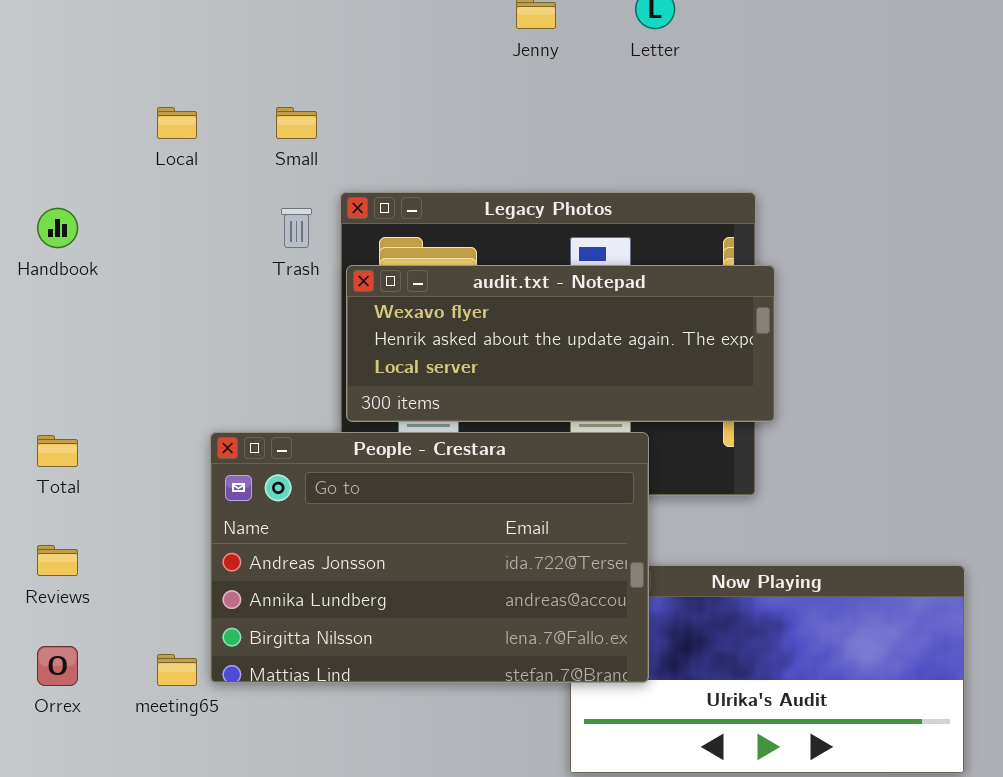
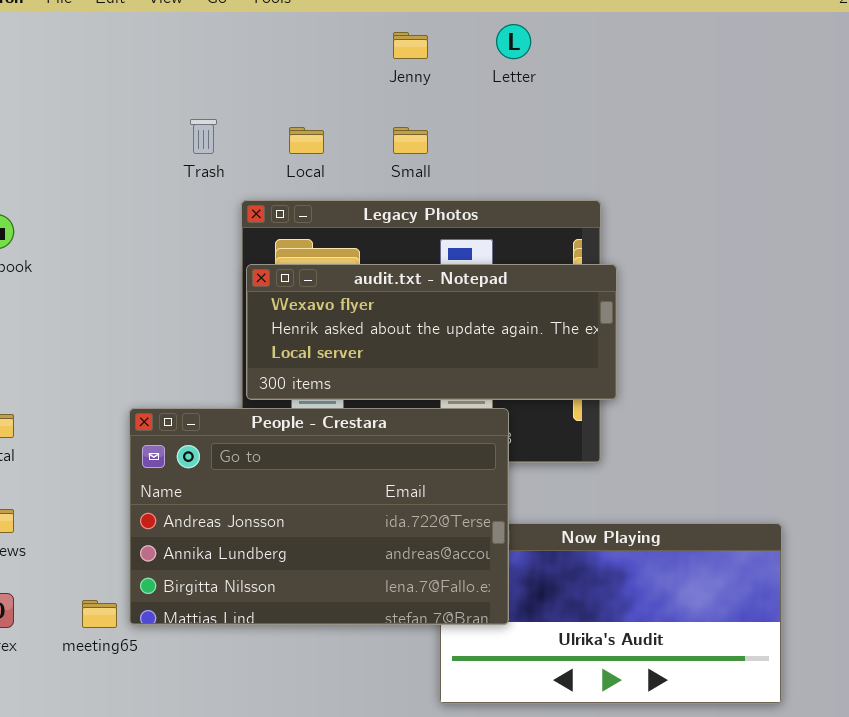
Local: [157,107,197,139] -> [289,127,324,154], moved
Small: [276,107,317,139] -> [393,127,428,154], moved
Trash: [281,208,312,248] -> [190,119,217,154], moved

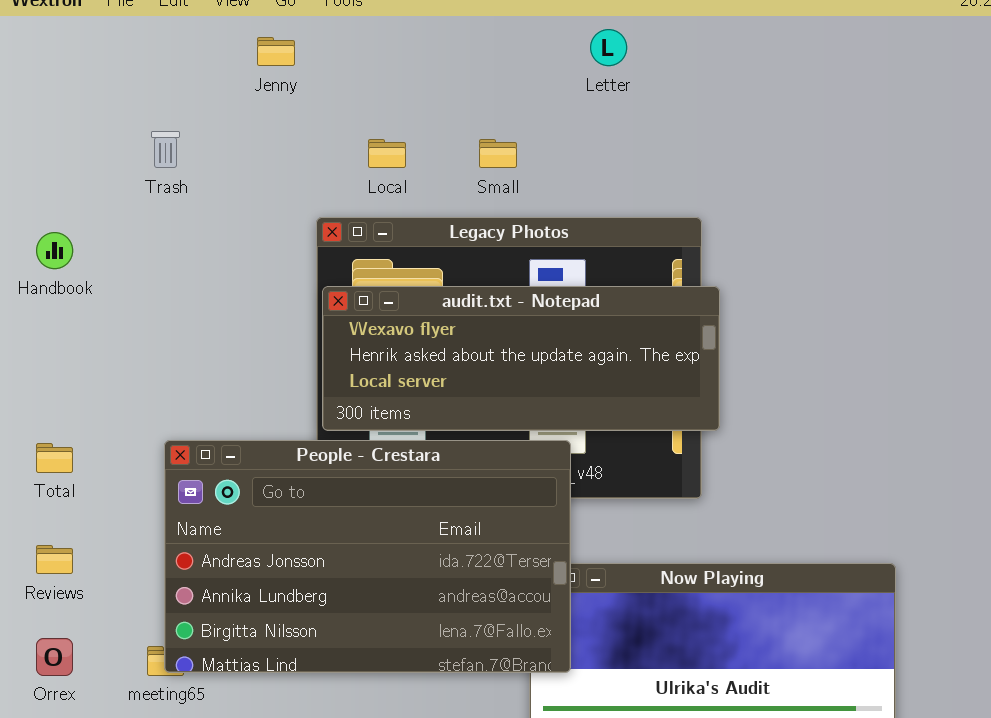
Jenny: [393,32,428,59] -> [257,37,295,66], moved
Trash: [190,119,217,154] -> [151,131,180,168], moved
People - Crestara: [129,408,509,625] -> [164,440,571,673], moved

